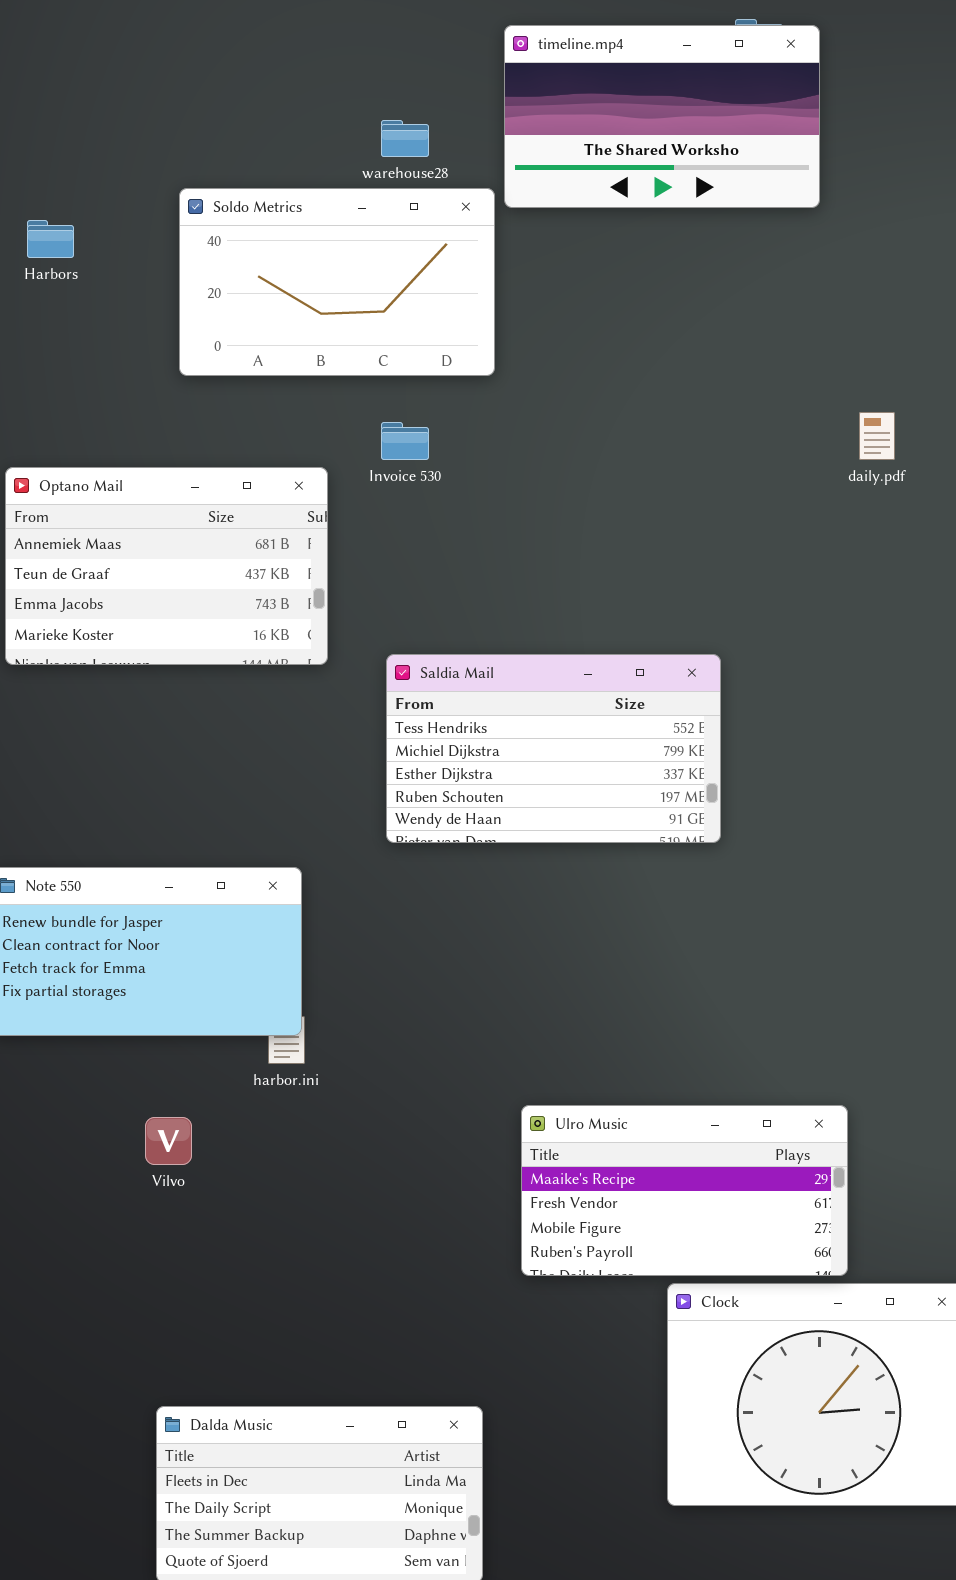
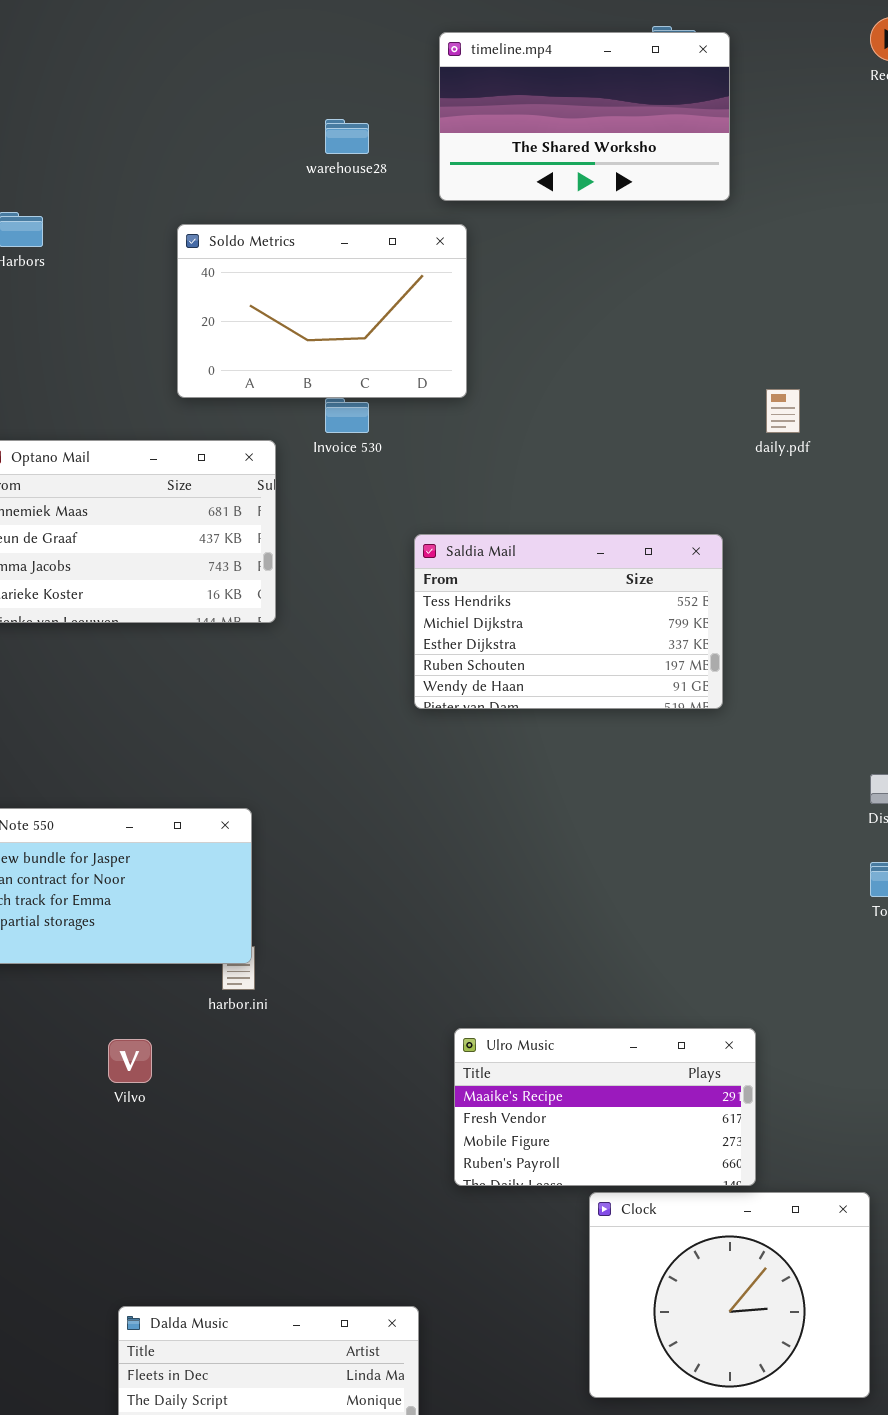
Soldo Metrics: [179,188,495,376] -> [177,224,467,398], moved
Saldia Mail: [386,654,721,843] -> [414,534,723,709], moved

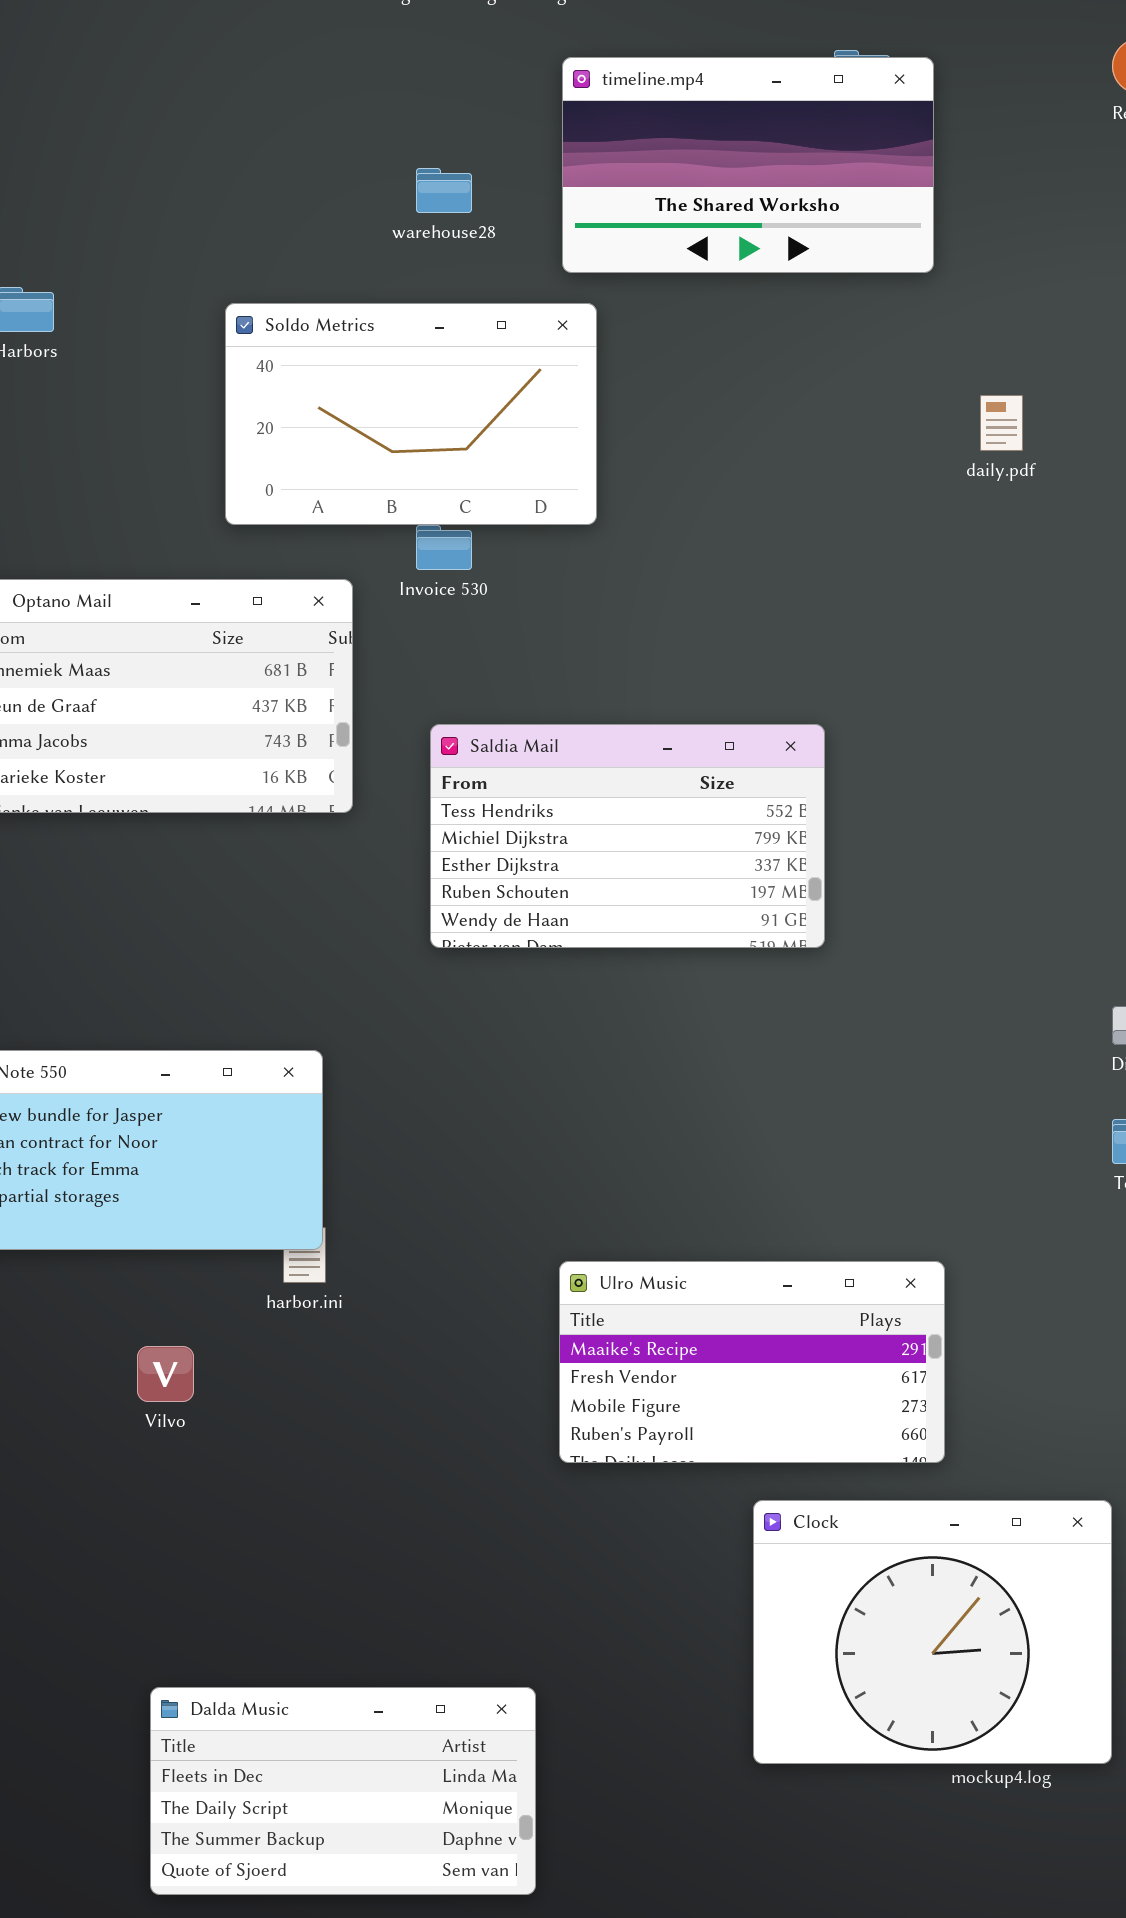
daily.pdf: [766,389,800,433] -> [980,395,1023,451], moved
Saldia Mail: [414,534,723,709] -> [430,724,825,948], moved
Ulro Music: [454,1028,756,1186] -> [559,1261,945,1463], moved
Clock: [589,1192,870,1398] -> [753,1500,1112,1764], moved

